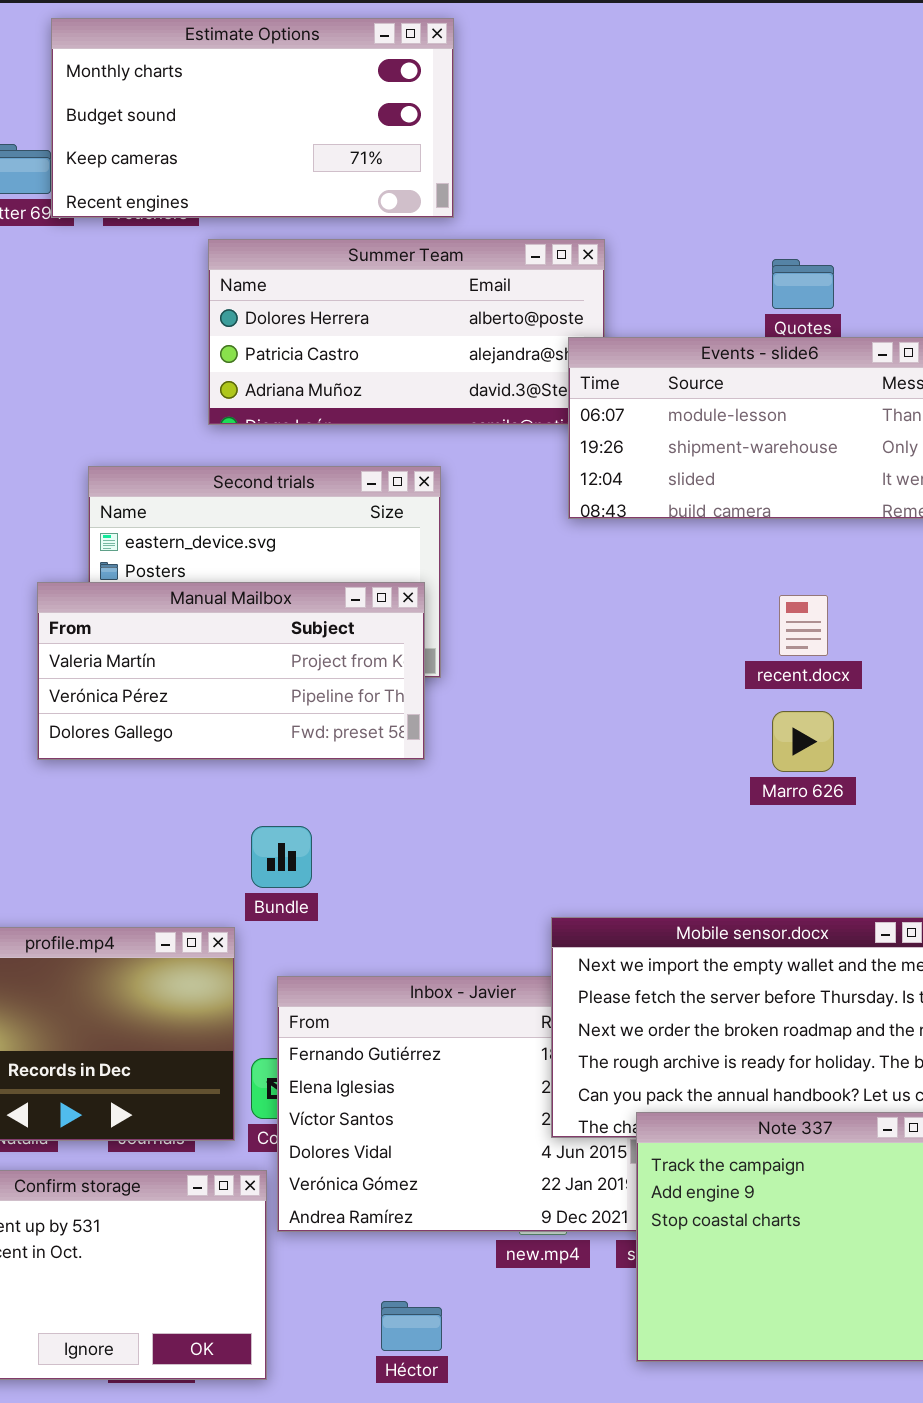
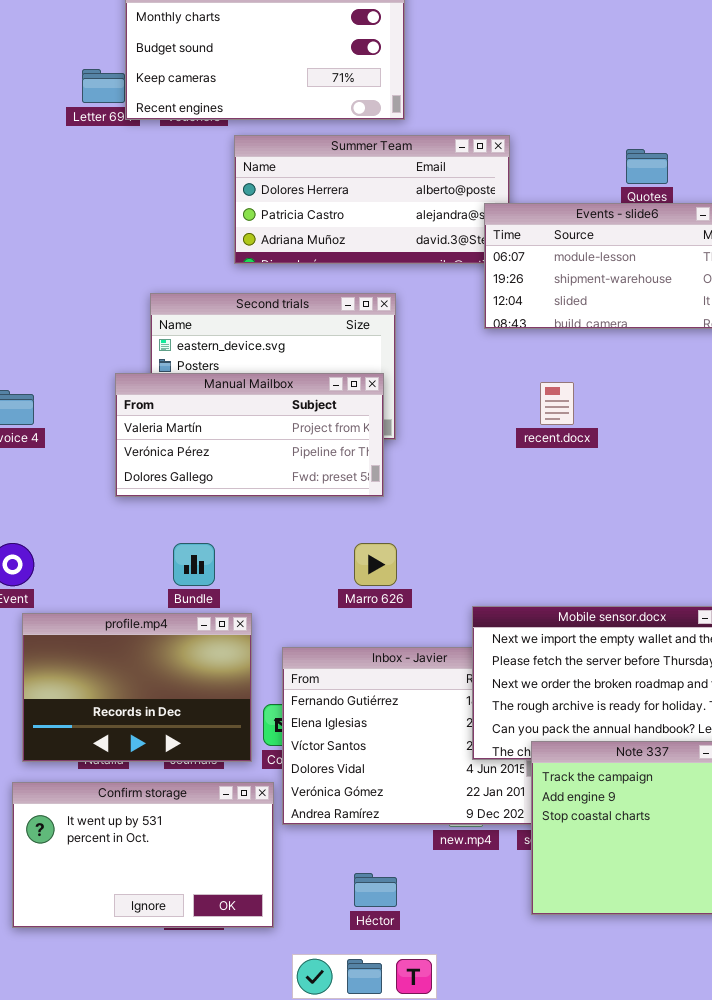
recent.docx: [779,595,828,656] -> [540,382,574,425], moved
Marro 626: [772,711,834,772] -> [354,543,397,586], moved
Bundle: [251,826,312,888] -> [173,543,215,586], moved

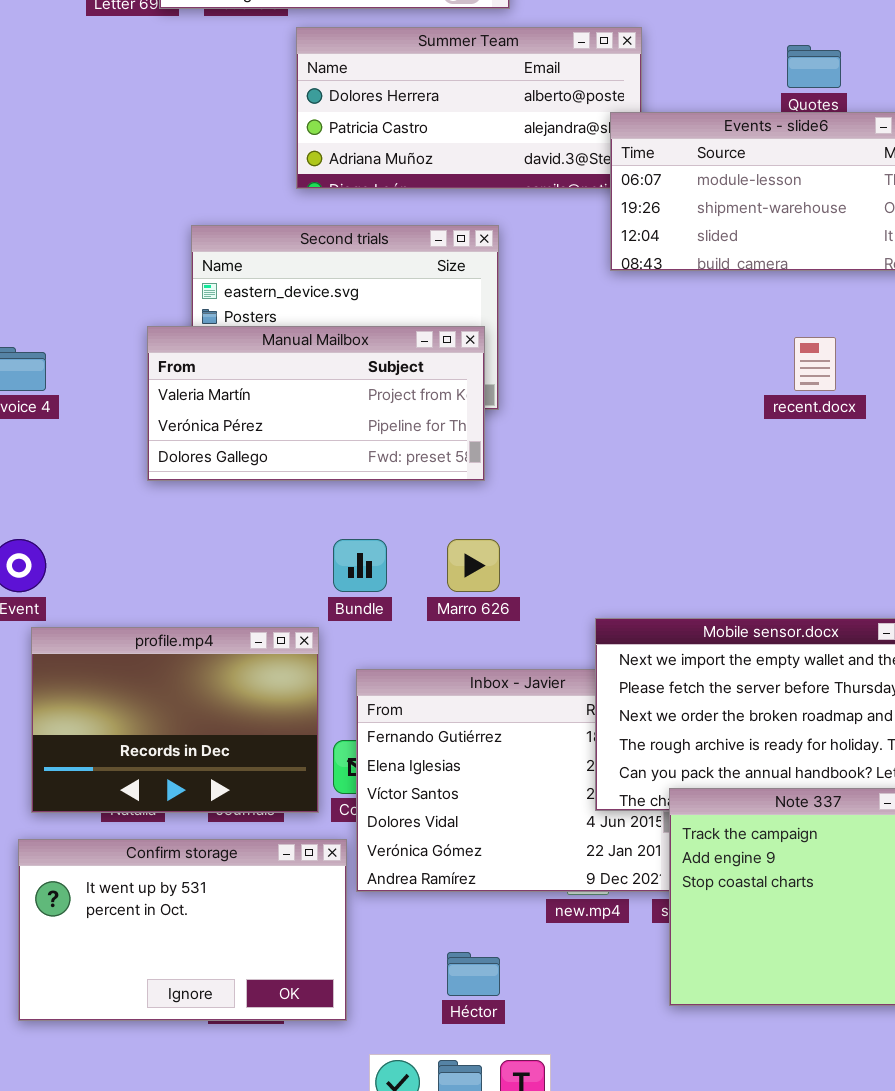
recent.docx: [540,382,574,425] -> [794,337,836,391], moved
Bundle: [173,543,215,586] -> [333,539,387,592], moved

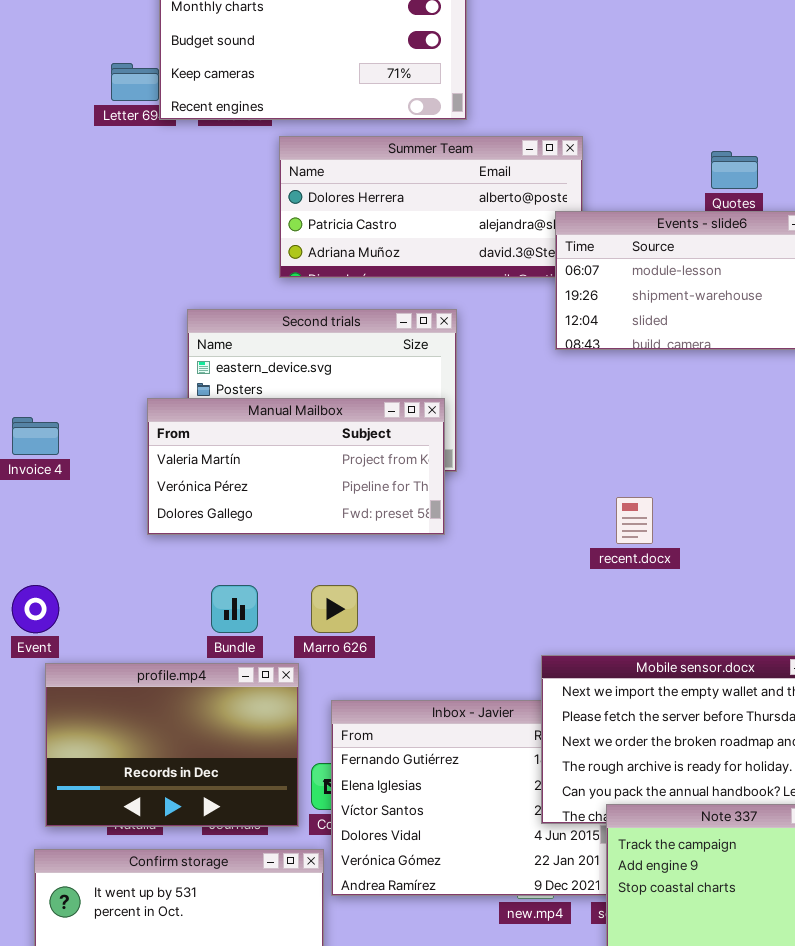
recent.docx: [794,337,836,391] -> [616,497,653,544], moved
Bundle: [333,539,387,592] -> [211,585,258,633], moved
Marro 626: [447,539,500,592] -> [311,585,358,633], moved

